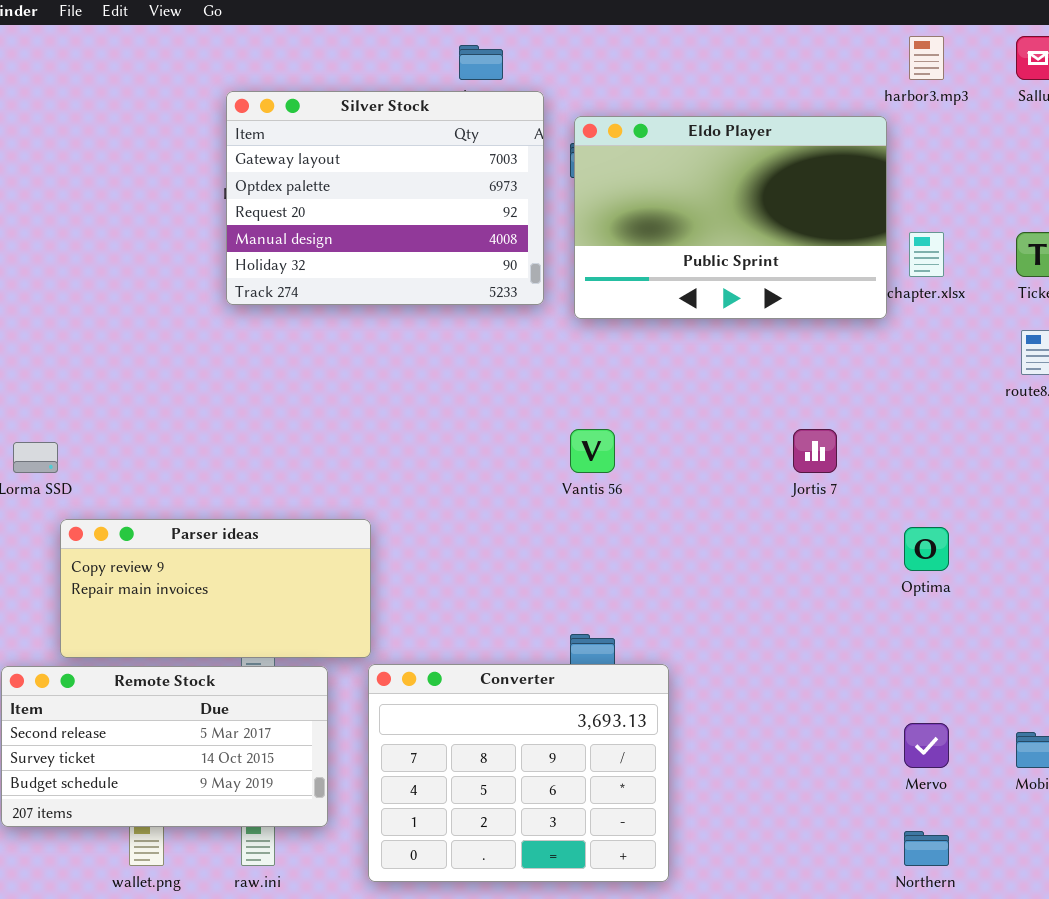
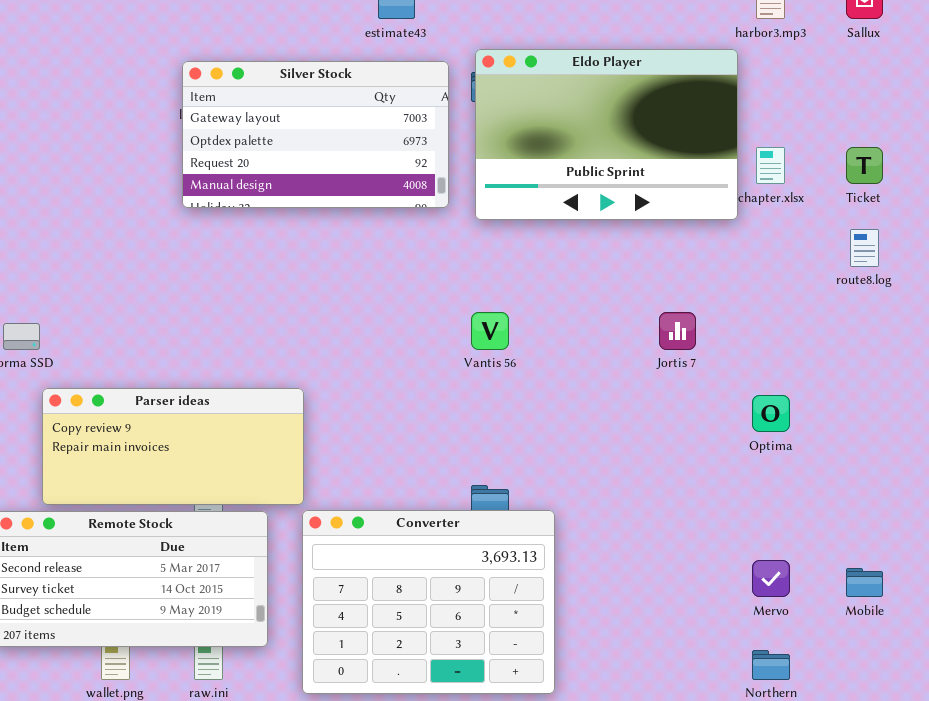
Silver Stock: [226,91,544,305] -> [182,61,449,208], resized

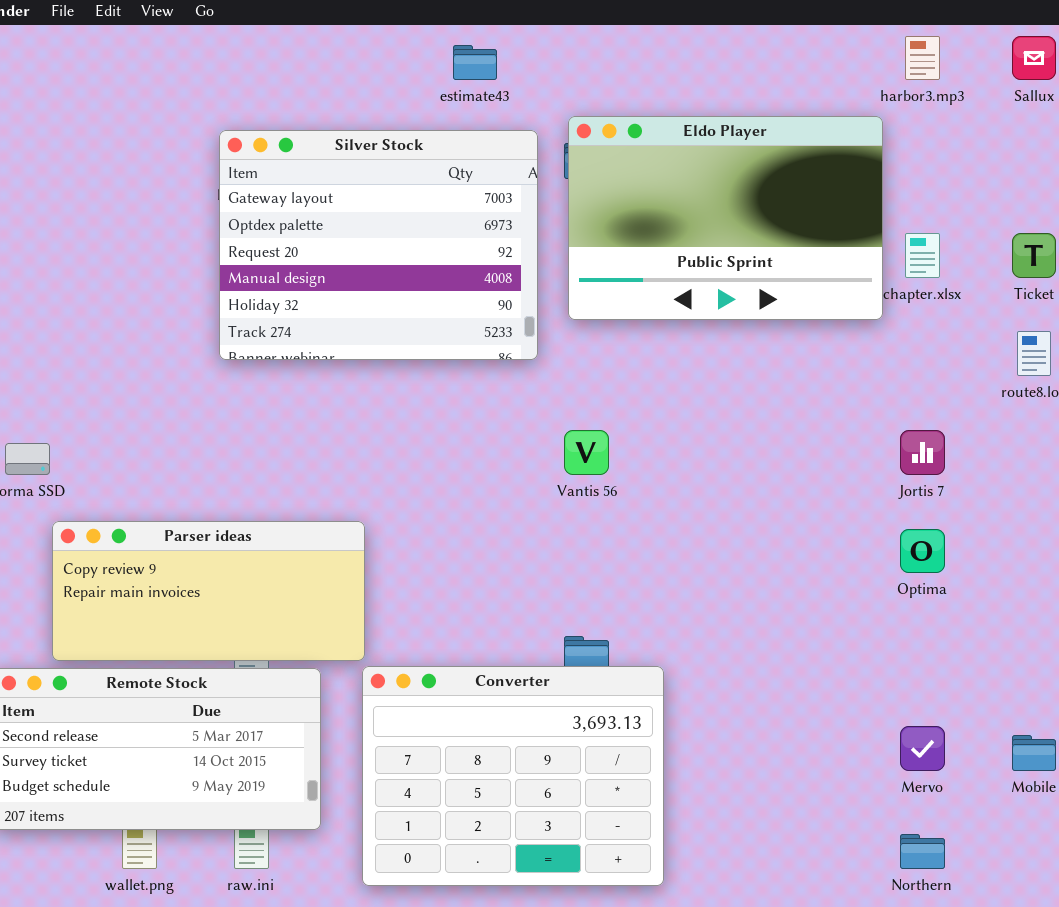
Silver Stock: [182,61,449,208] -> [219,130,538,360], resized
Jortis 7: [659,312,696,350] -> [900,430,945,475], moved

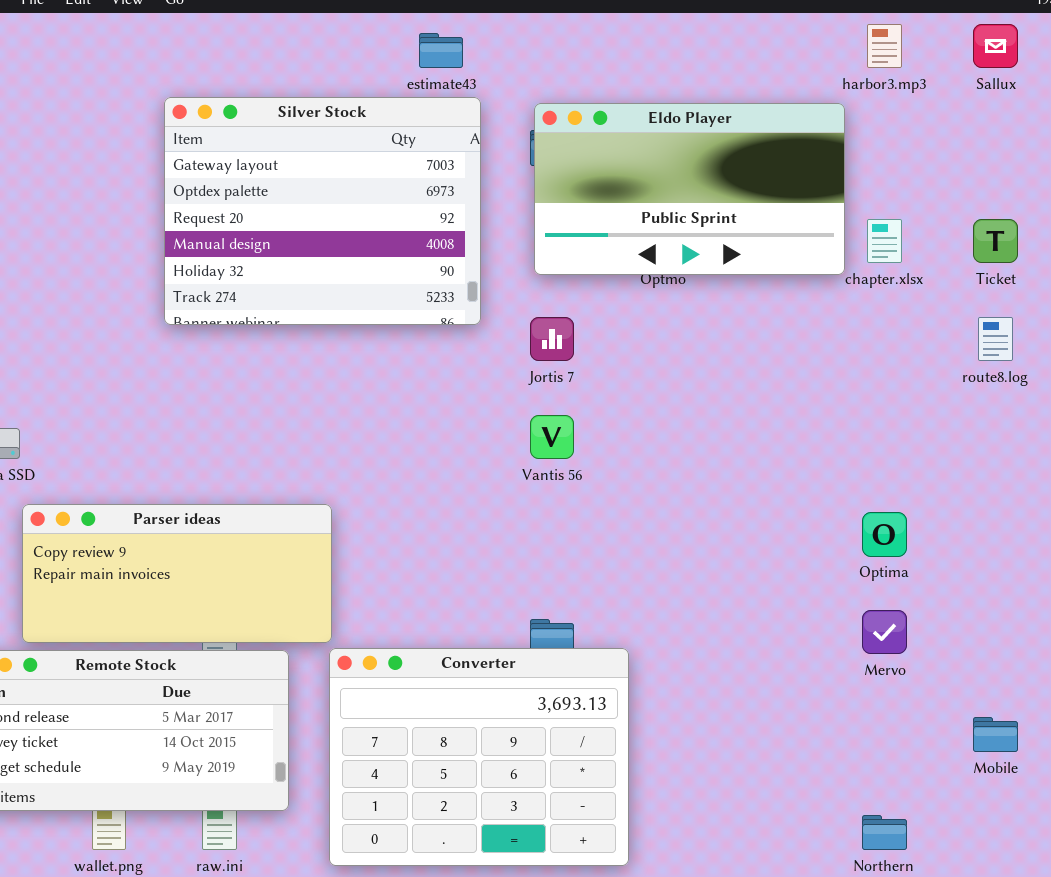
Eldo Player: [568,116,883,320] -> [534,103,845,275], resized
Silver Stock: [219,130,538,360] -> [164,97,481,325], moved
Jortis 7: [900,430,945,475] -> [530,317,574,361], moved
Mervo: [900,726,945,771] -> [862,610,907,654], moved

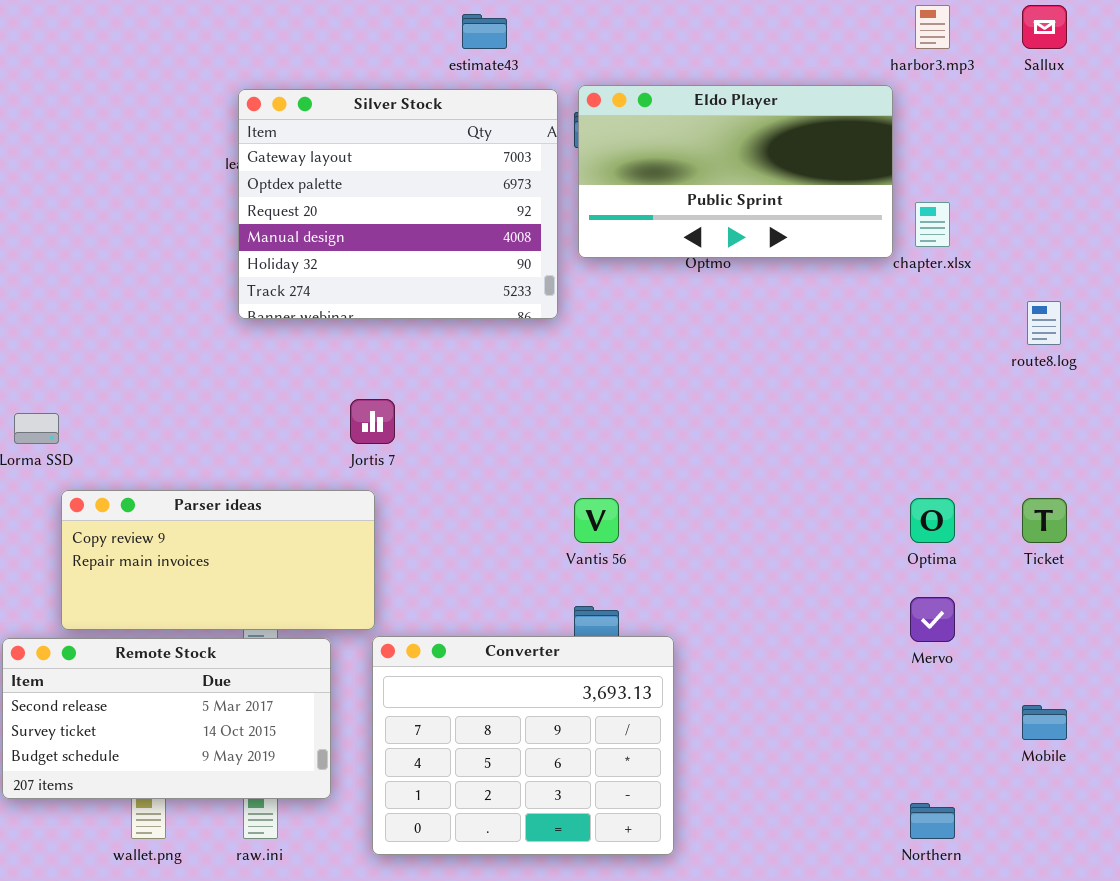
Silver Stock: [164,97,481,325] -> [238,89,558,319], moved
Ticket: [973,219,1018,263] -> [1022,498,1067,543], moved
Jortis 7: [530,317,574,361] -> [350,399,395,444], moved
Vantis 56: [530,415,574,459] -> [574,498,619,543], moved

